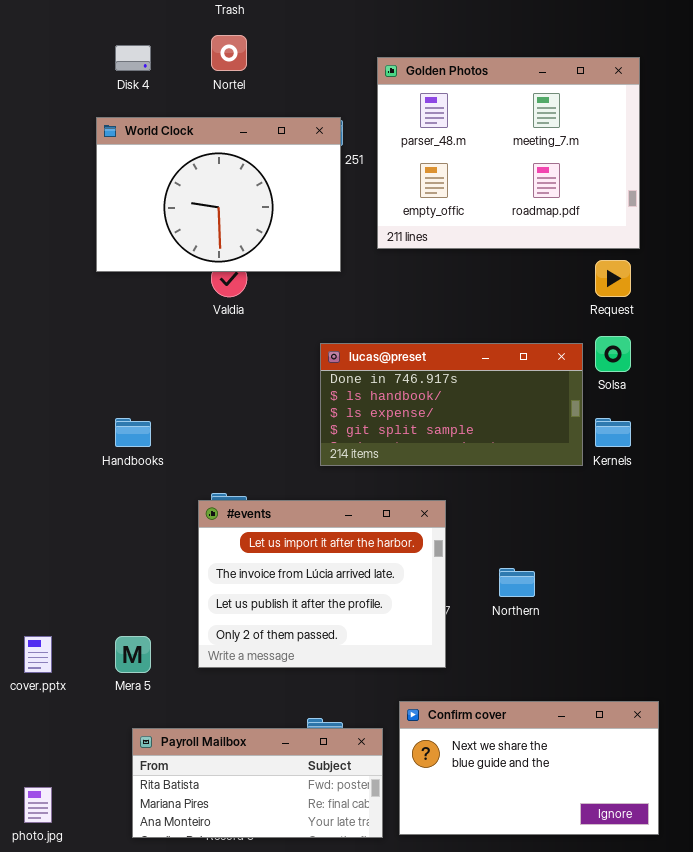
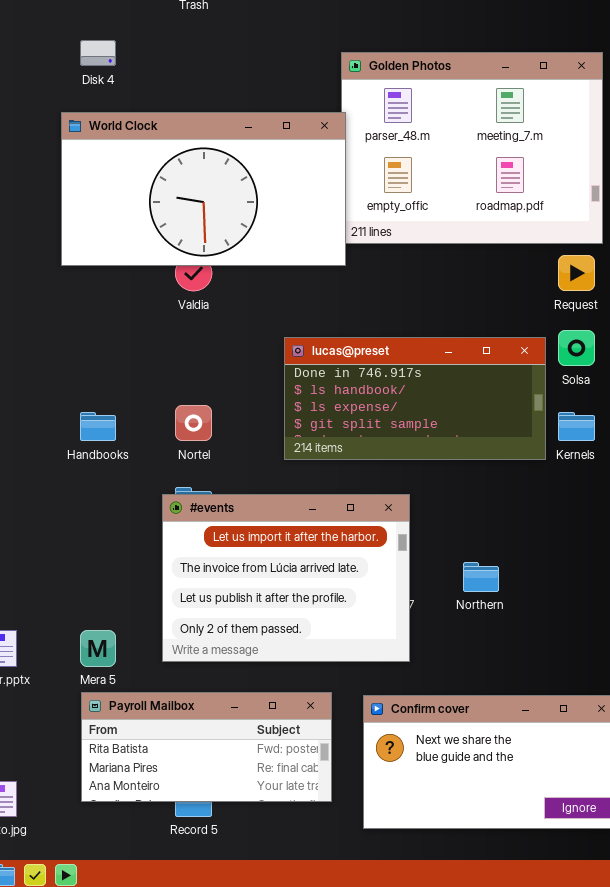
Nortel: [211,35,247,71] -> [175,405,212,441], moved
World Clock: [96,117,341,272] -> [61,112,346,266], resized
Payroll Mailbox: [132,728,383,838] -> [81,692,332,802], moved

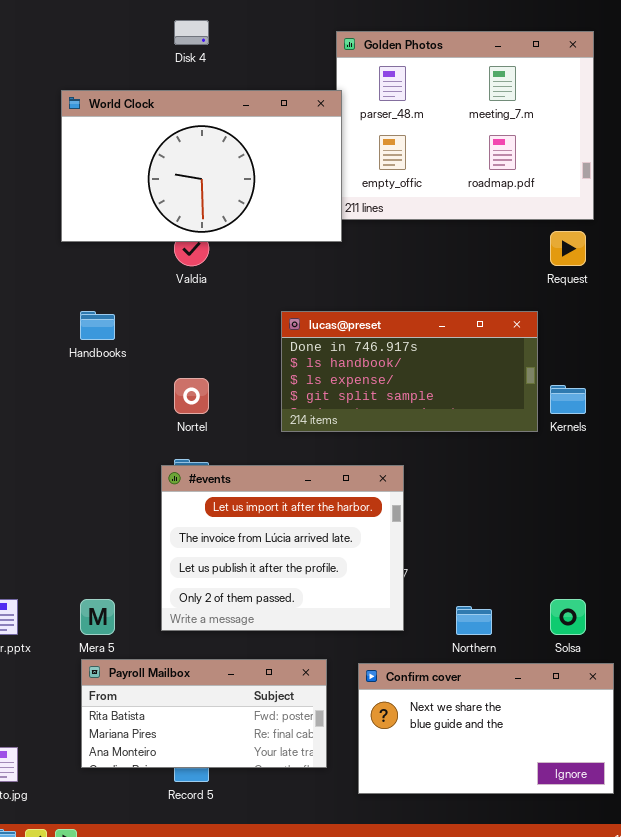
Disk 4: [80,40,116,66] -> [174,20,209,45], moved
Solsa: [558,330,595,366] -> [550,599,586,635], moved
Handbooks: [80,412,116,441] -> [80,311,115,340], moved
Northern: [463,562,499,592] -> [456,606,492,635], moved

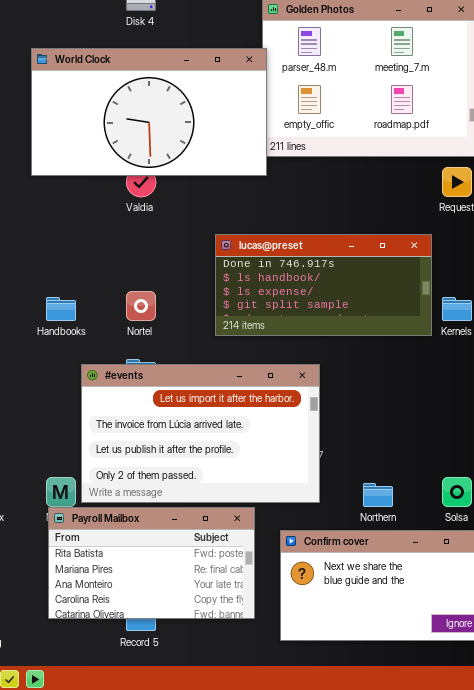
Handbooks: [80,311,115,340] -> [46,297,76,321], moved
#events: [161,465,404,631] -> [81,364,320,503], resized
Payroll Mailbox: [81,659,327,768] -> [48,507,255,619], resized

